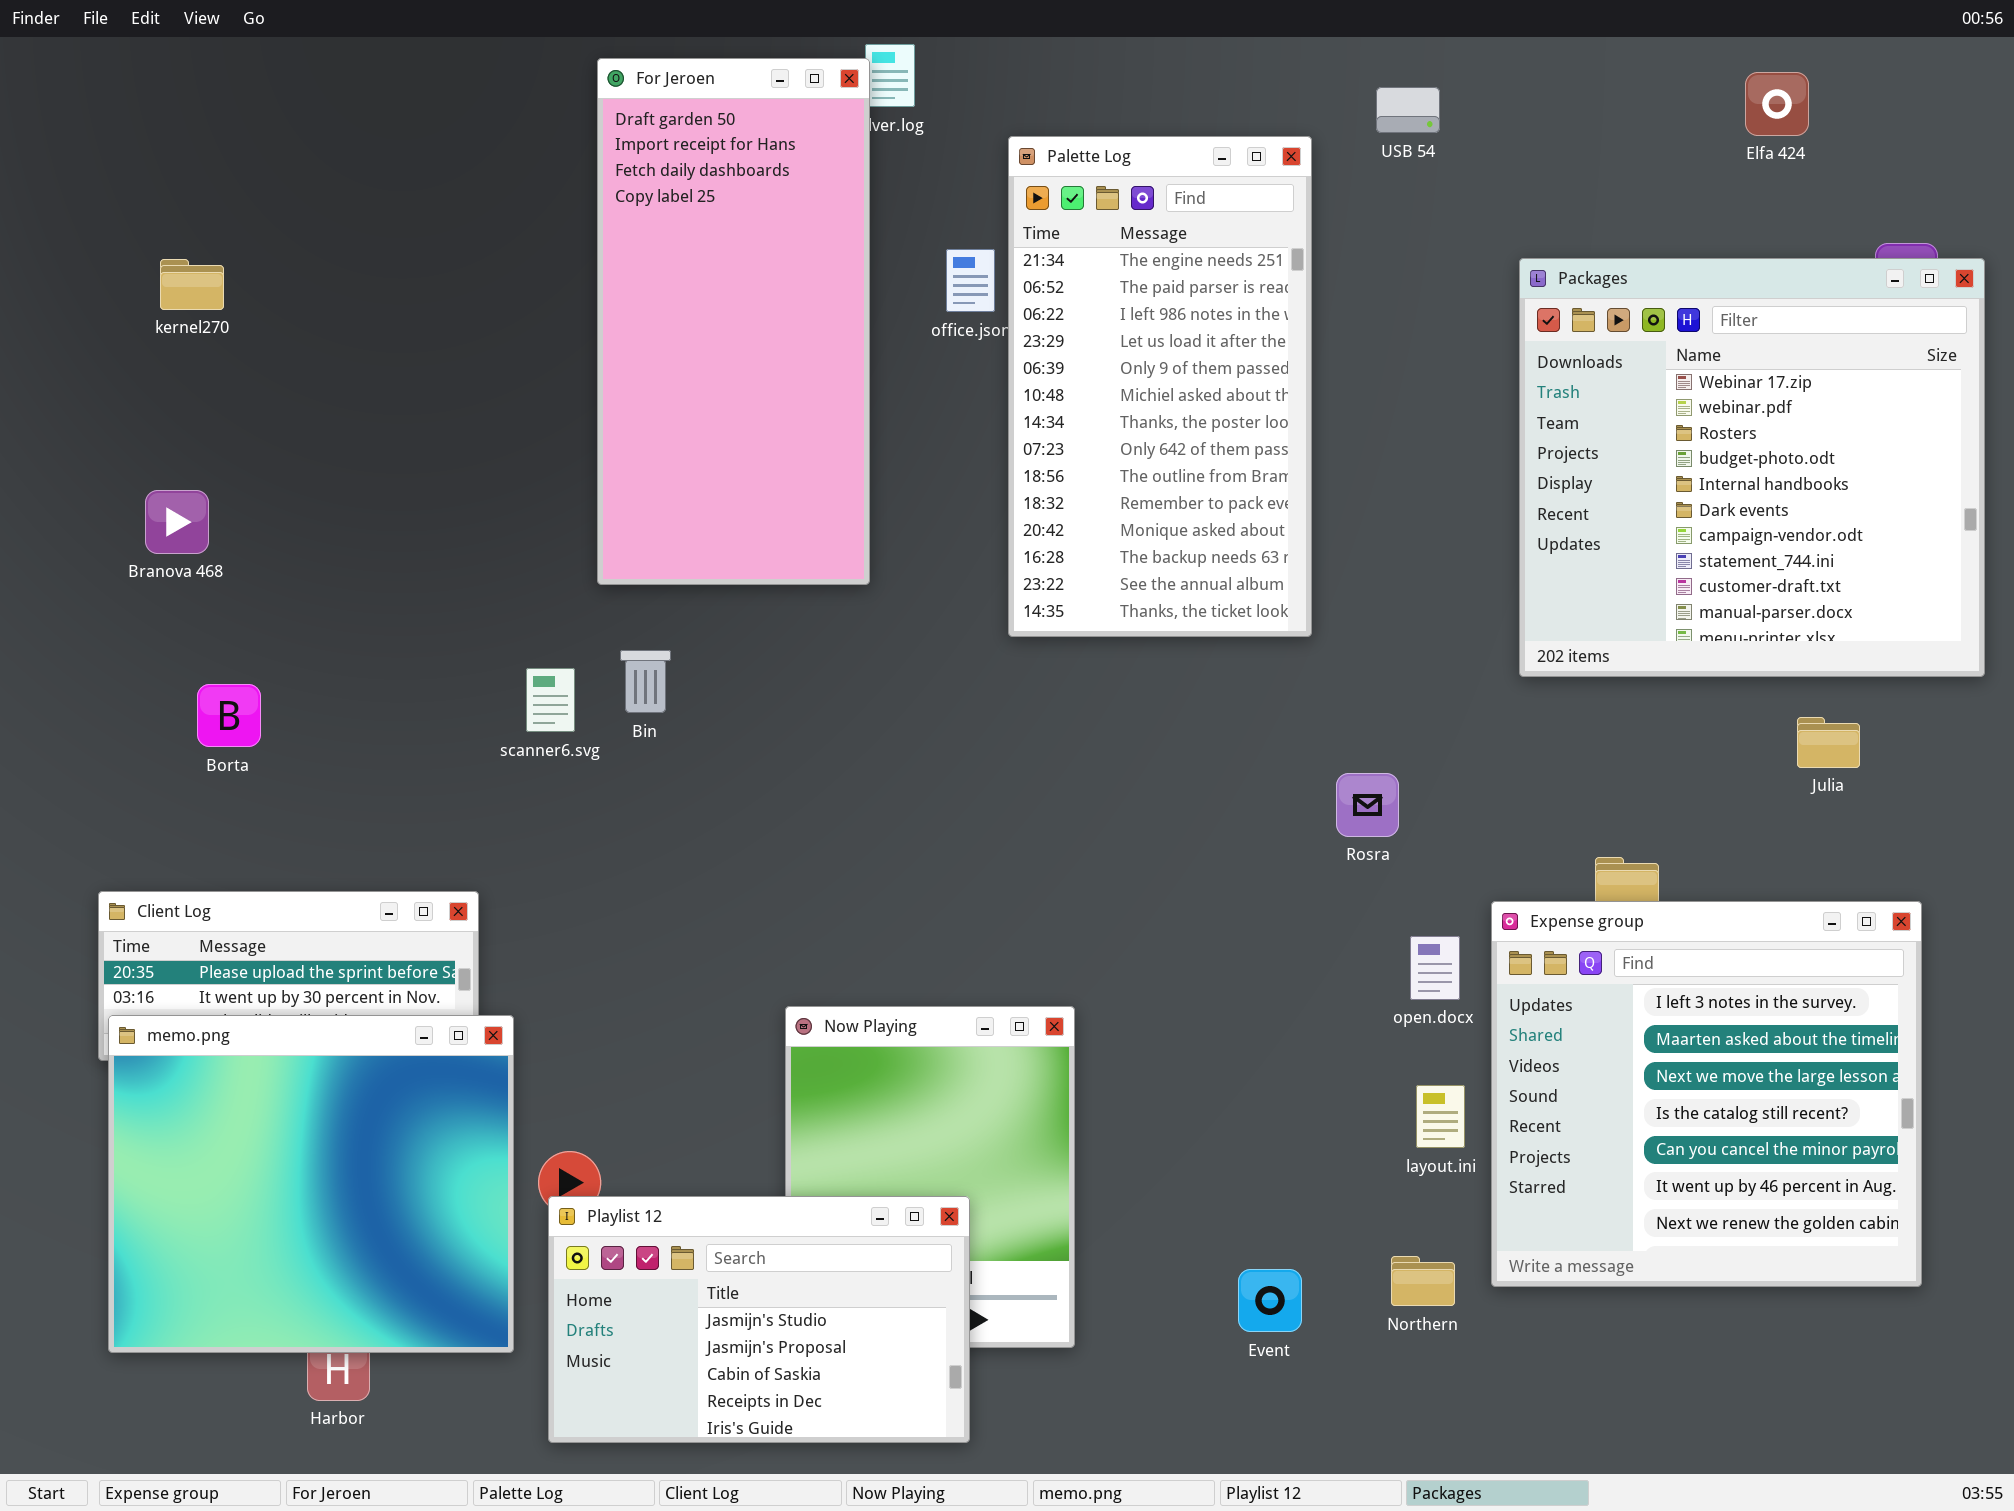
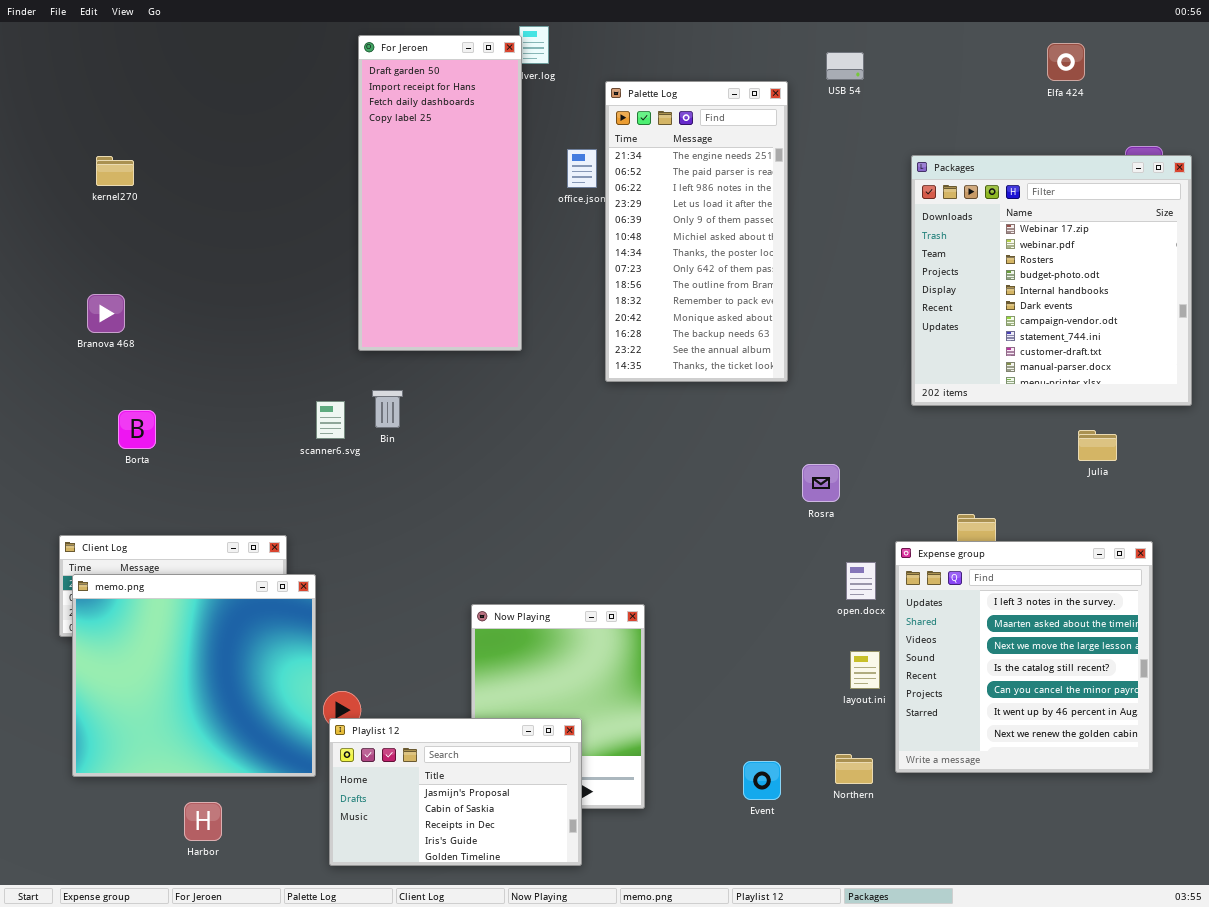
memo.png: [108,1015,514,1353] -> [72,574,316,777], moved
Playlist 12: [548,1196,970,1443] -> [329,718,582,866], scrolled down 1 row

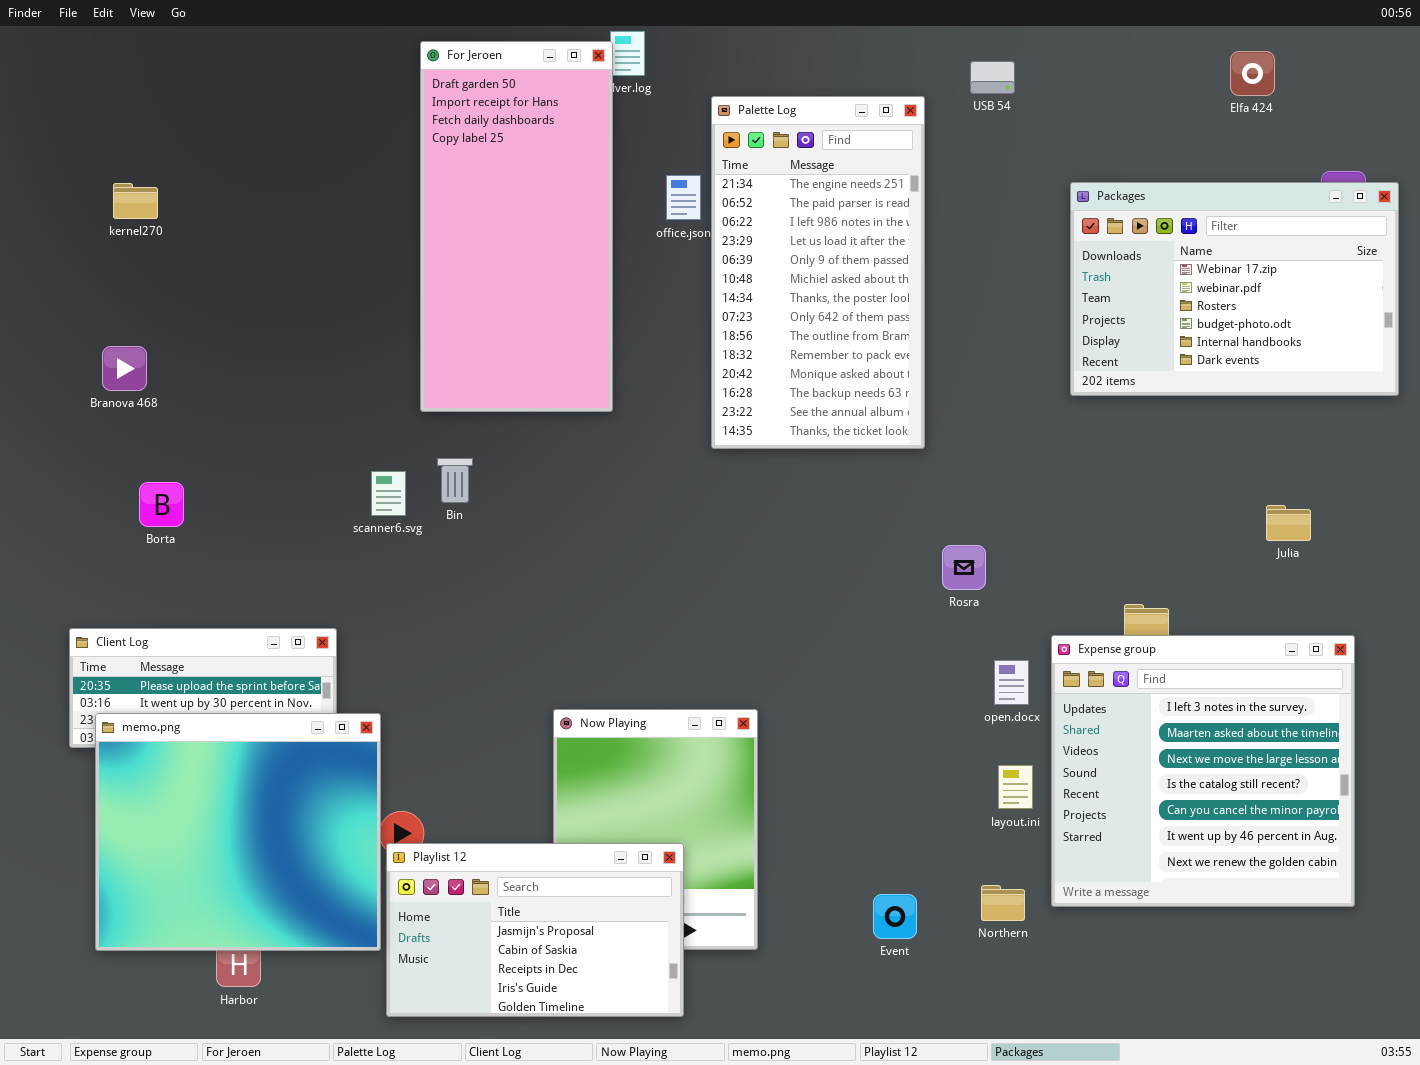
Packages: [911,155,1192,406] -> [1070,182,1399,396], resized
memo.png: [72,574,316,777] -> [95,713,381,951], moved

